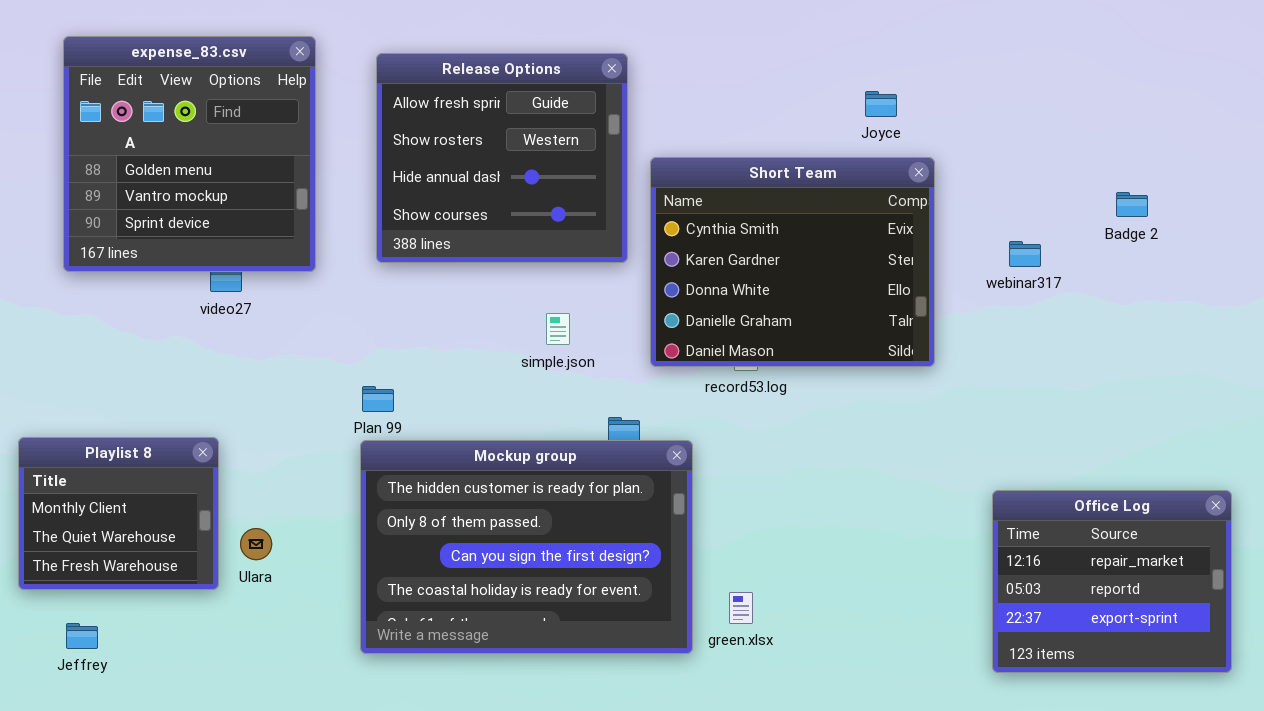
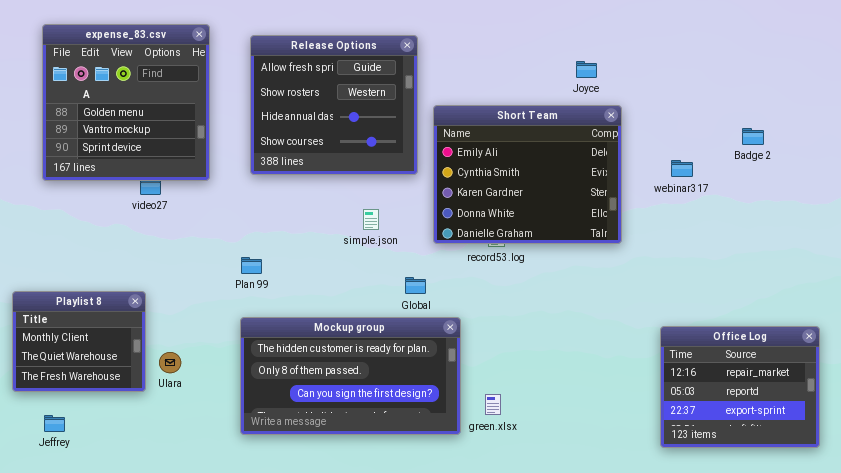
Short Team: [650,157,935,367] -> [433,105,622,244], scrolled up 1 row
Mockup group: [360,440,693,654] -> [240,317,461,435], resized

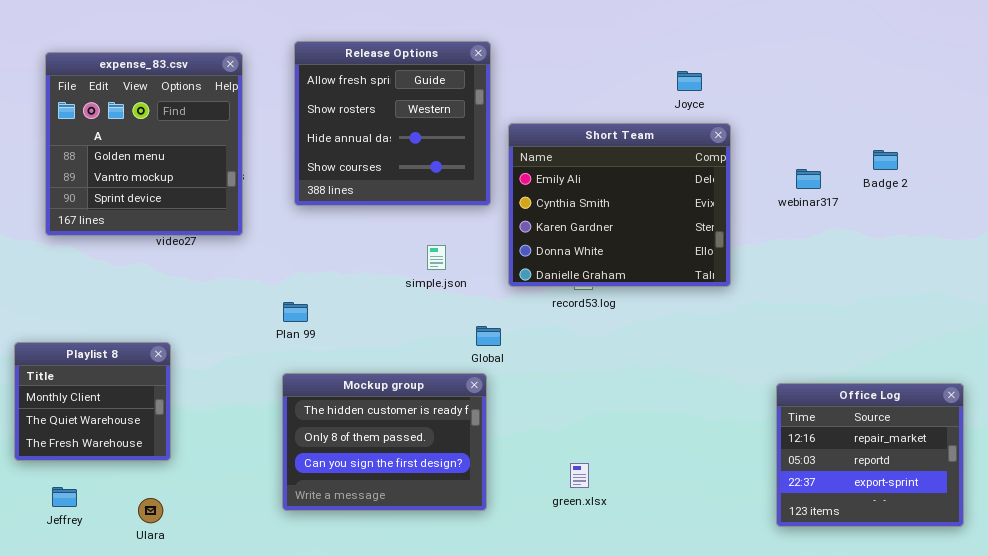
expense_83.csv: [42,24,210,181] -> [45,52,243,236], moved
webinar317: [671,160,693,177] -> [796,169,821,189], moved
Mockup group: [240,317,461,435] -> [282,373,487,511], resized
Ulara: [159,352,181,373] -> [138,498,163,523], moved

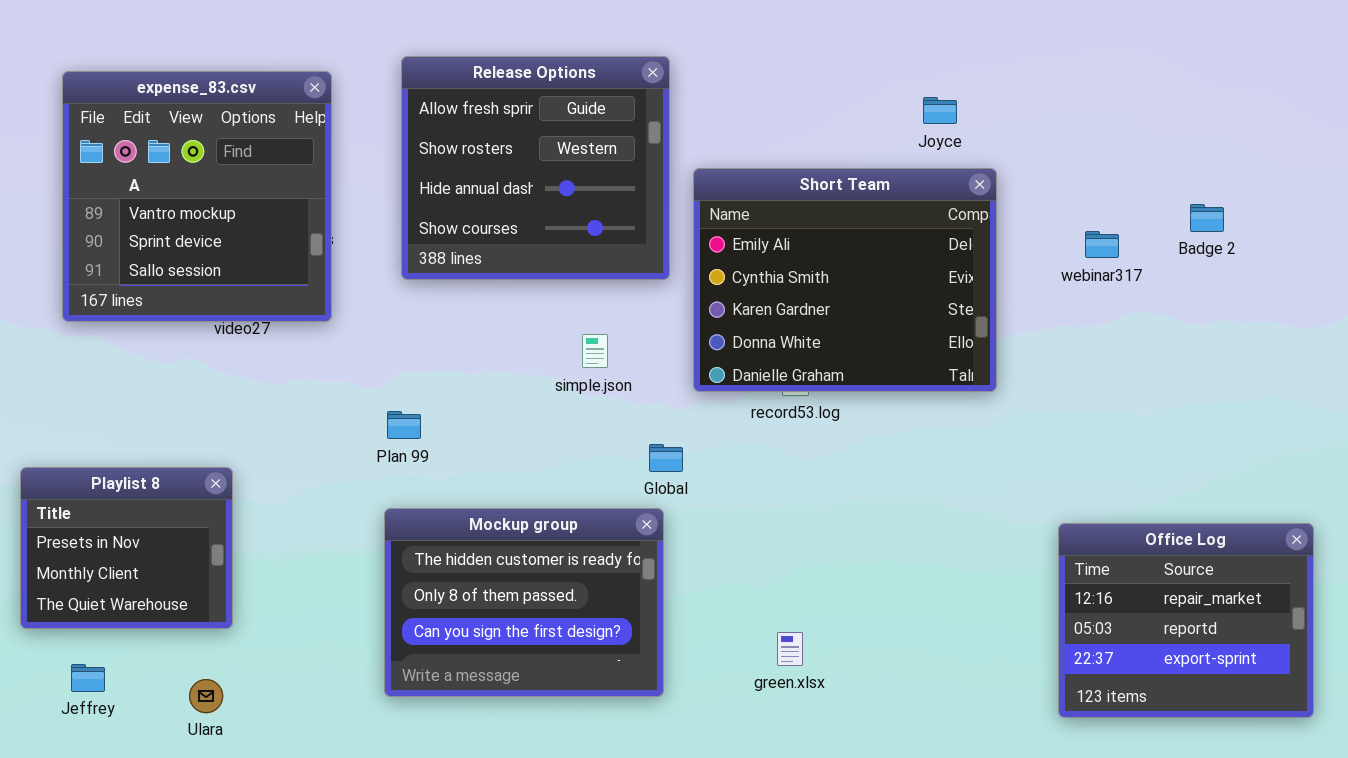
expense_83.csv: [45,52,243,236] -> [62,71,332,322], scrolled down 1 row
Playlist 8: [14,342,171,461] -> [20,467,233,629], scrolled up 1 row

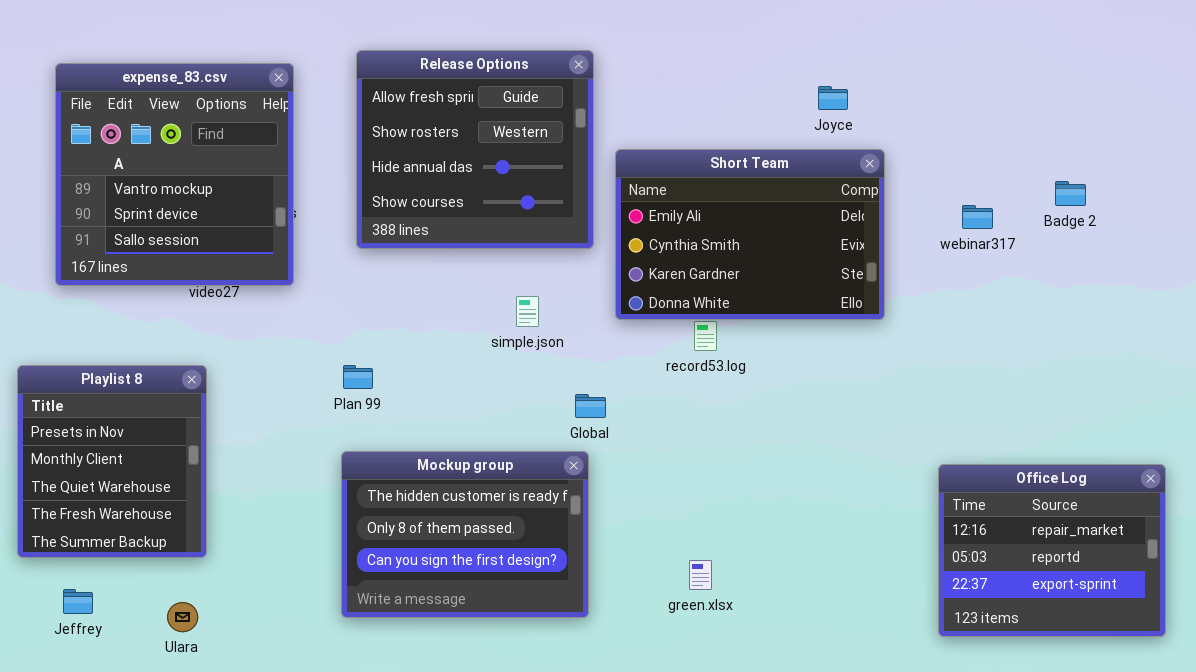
Short Team: [693,168,997,392] -> [615,149,885,320], resized
Playlist 8: [20,467,233,629] -> [17,365,207,558], resized

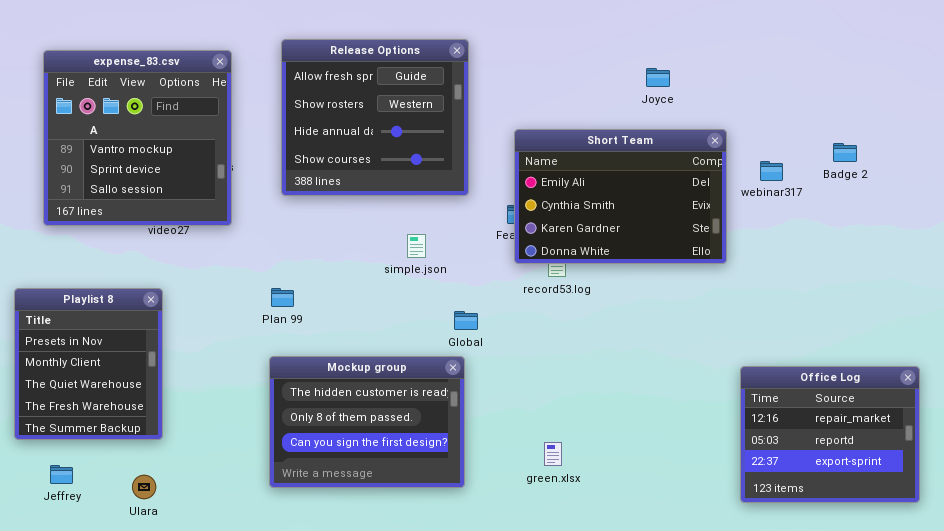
Short Team: [615,149,885,320] -> [514,129,727,264], moved

